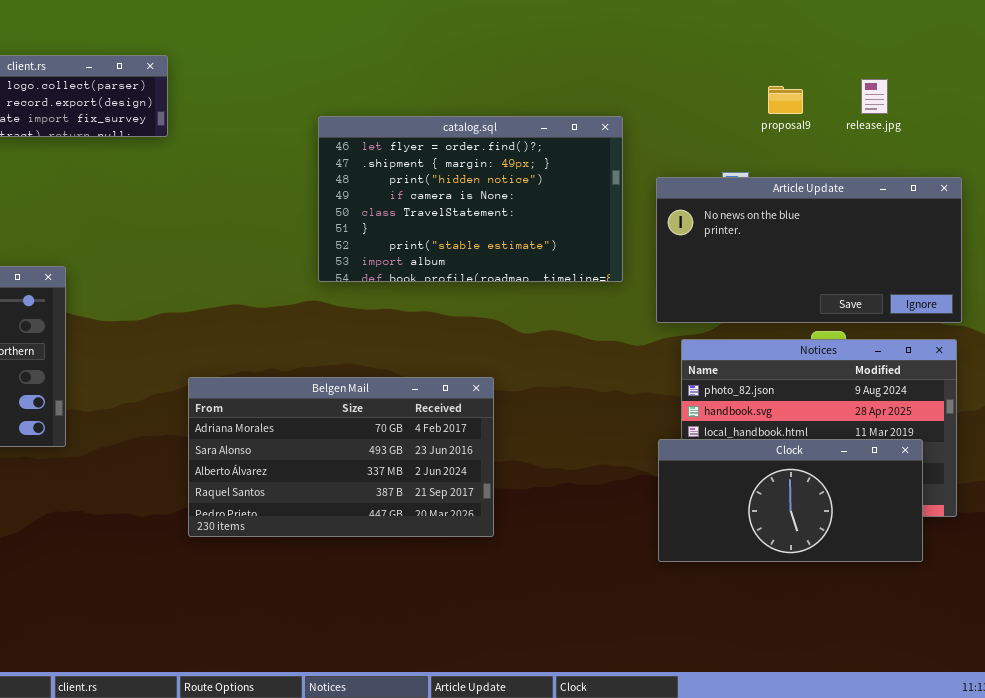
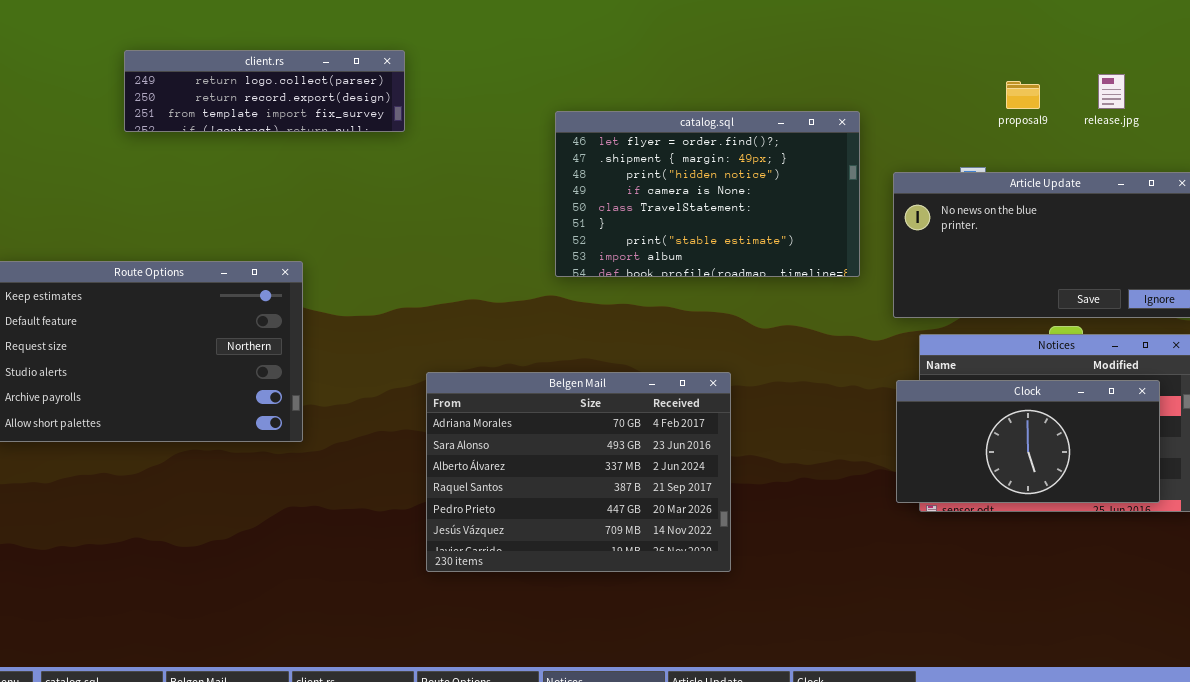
Belgen Mail: [188,377,494,537] -> [426,372,731,572], resized
Clock: [658,439,923,562] -> [896,380,1160,503], moved

